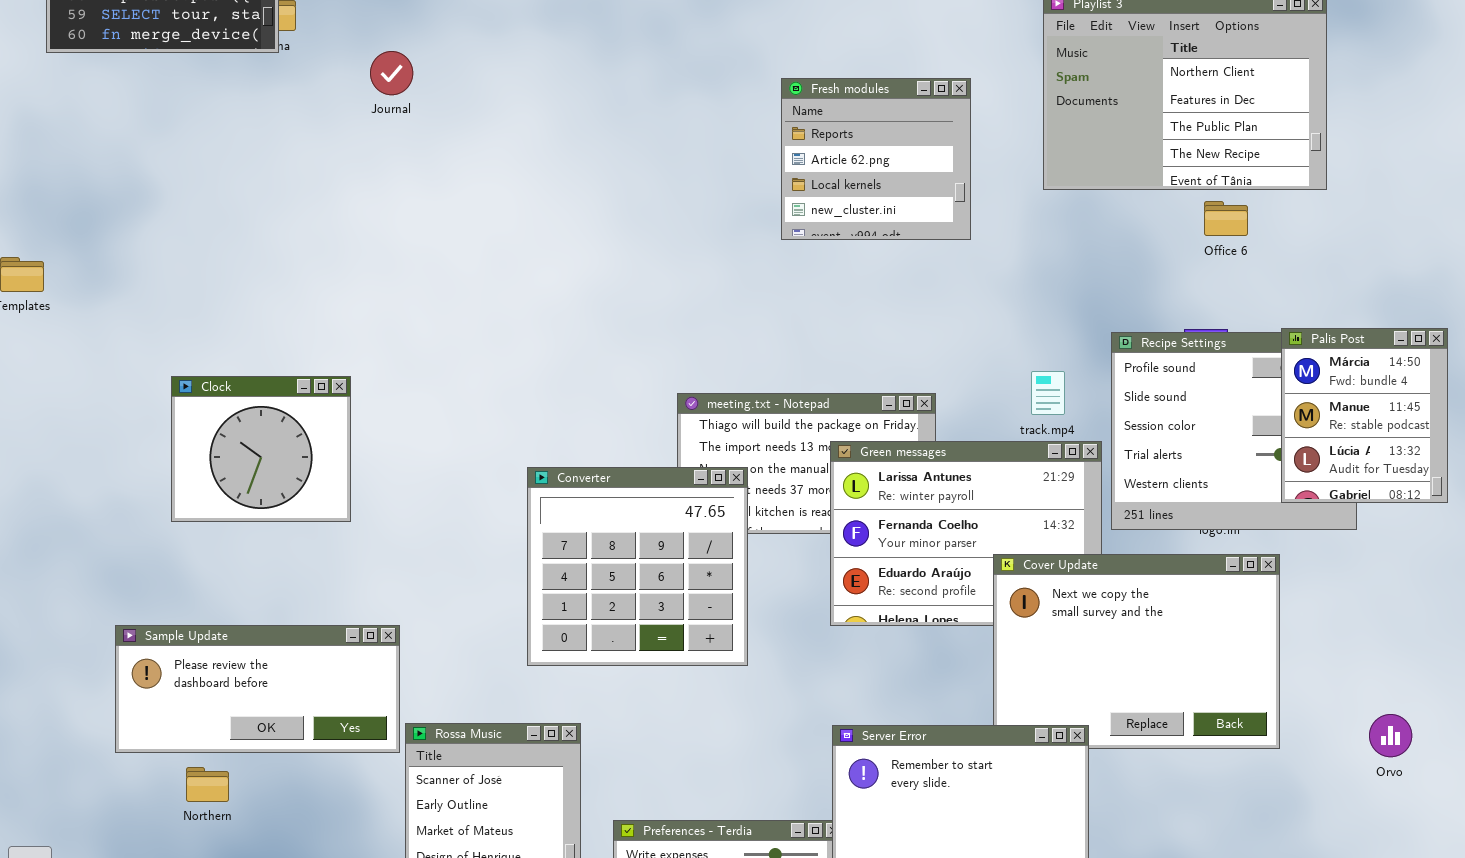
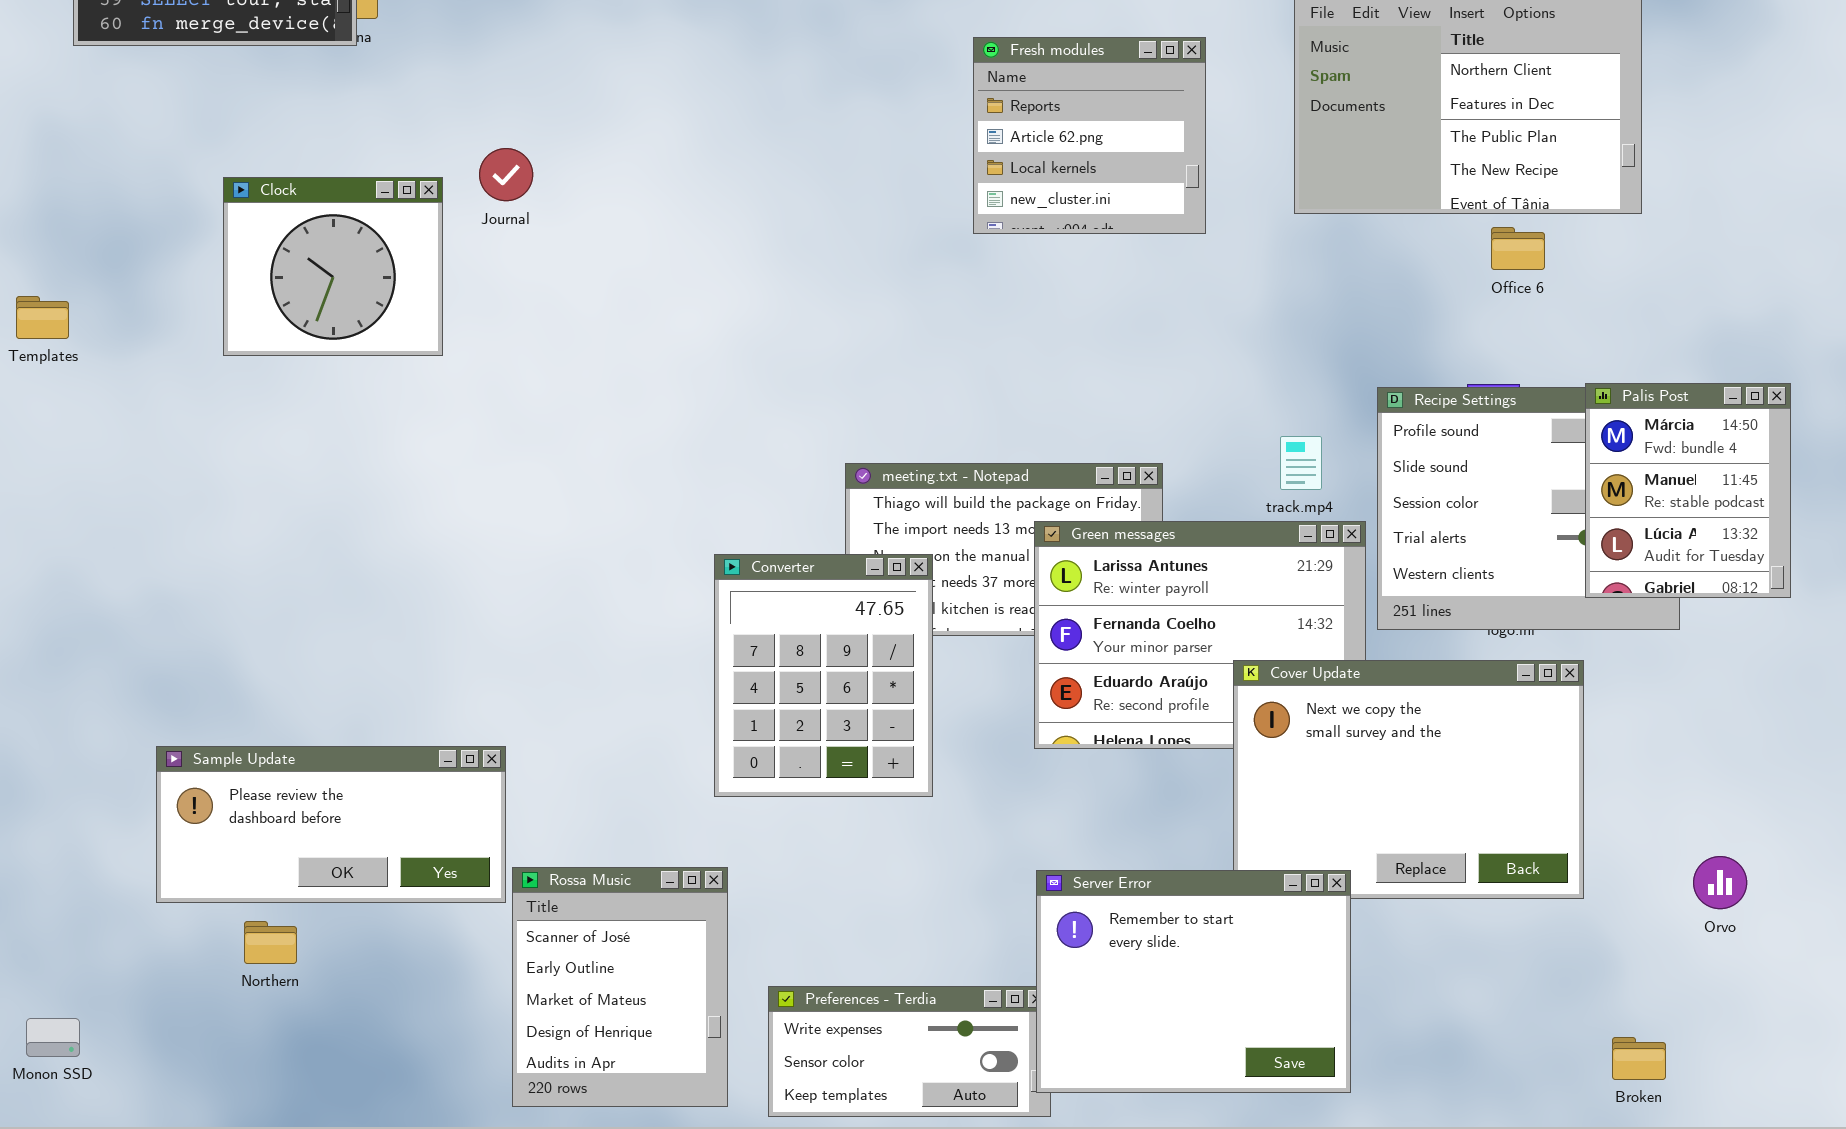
Journal: [370,51,413,95] -> [479,148,533,201], moved
Fresh modules: [781,78,971,240] -> [973,37,1206,234], moved
Clock: [171,376,351,522] -> [223,177,443,356], moved
Converter: [527,467,748,666] -> [714,554,933,797], resized

